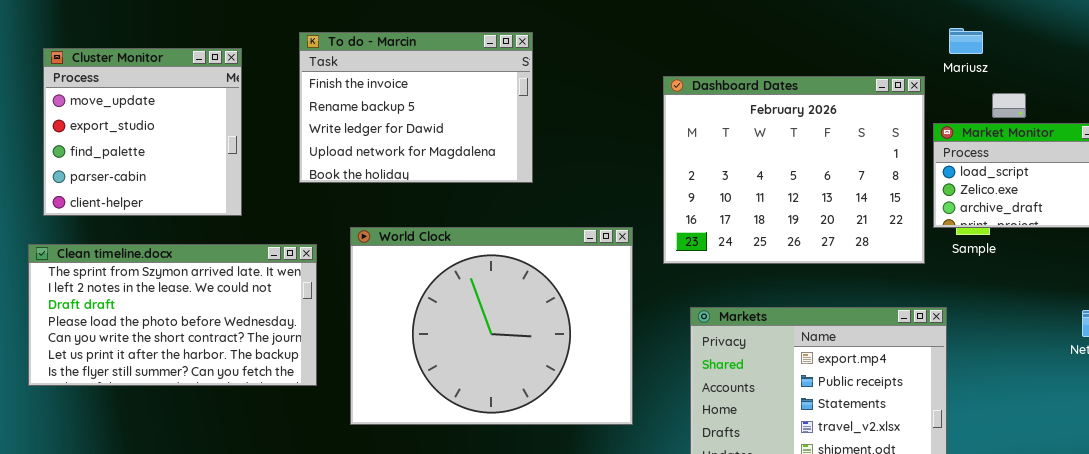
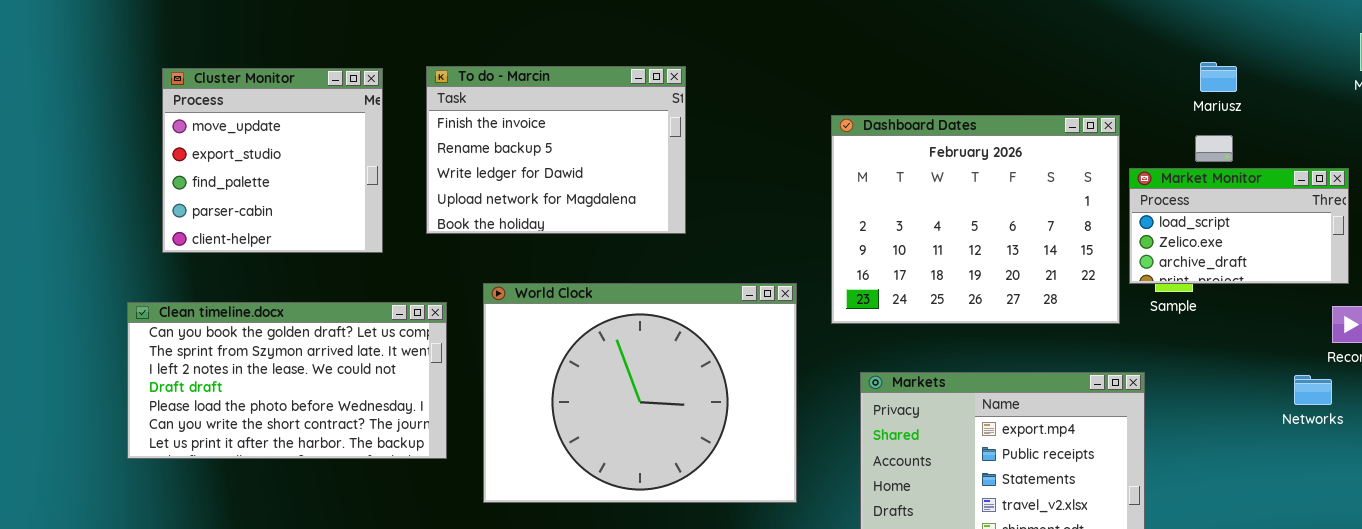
Mariusz: [949,28,983,54] -> [1200,62,1237,92], moved
Cluster Monitor: [43,48,242,216] -> [162,68,383,253], moved
Clean timeline.docx: [28,244,317,386] -> [127,302,447,459], scrolled up 1 row

